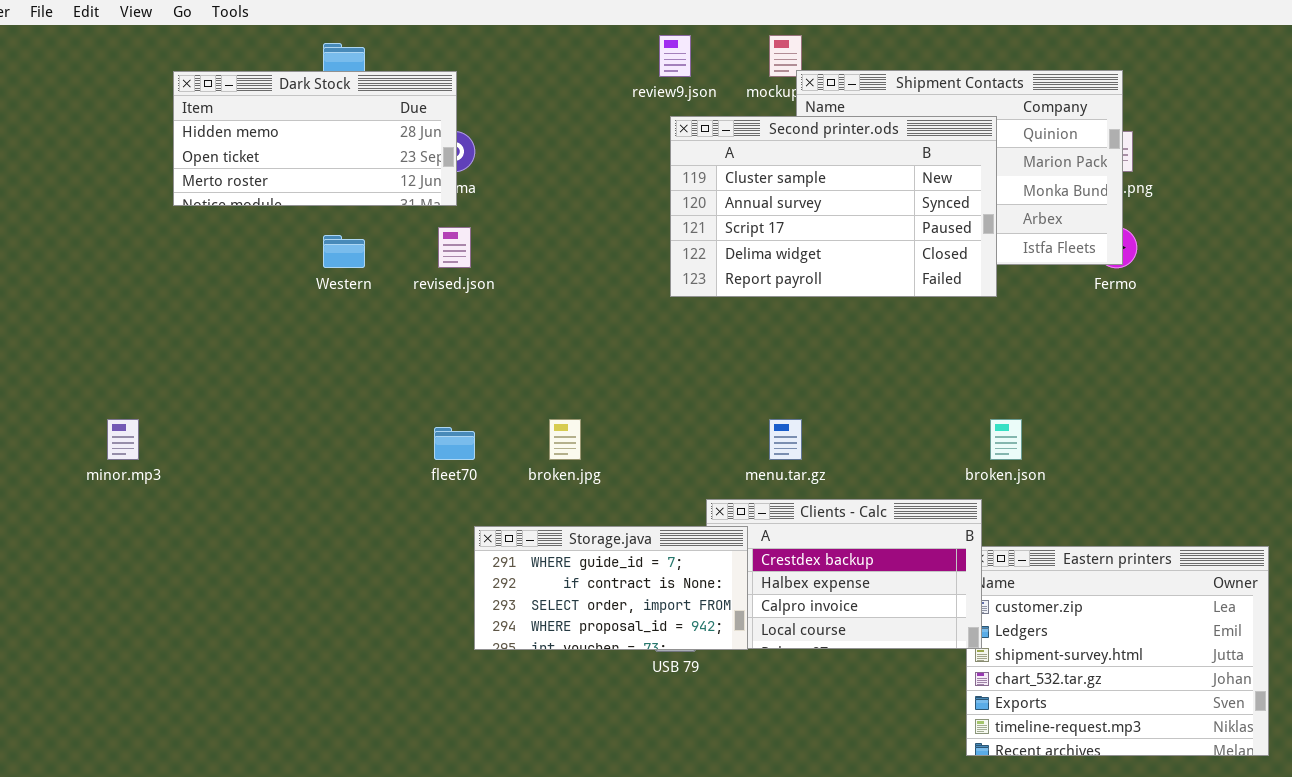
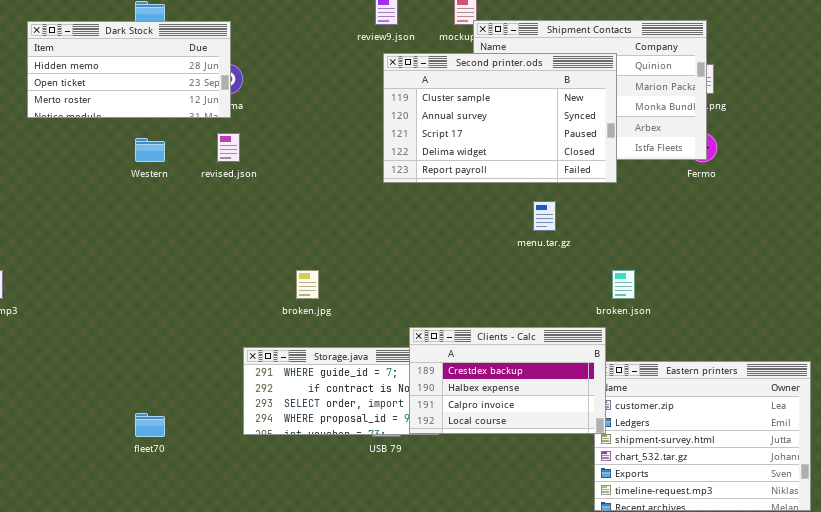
menu.tar.gz: [769,419,802,460] -> [533,201,556,231], moved
fleet70: [434,427,475,460] -> [135,413,165,437], moved
Clients - Calc: [706,499,982,649] -> [409,327,606,434], raised

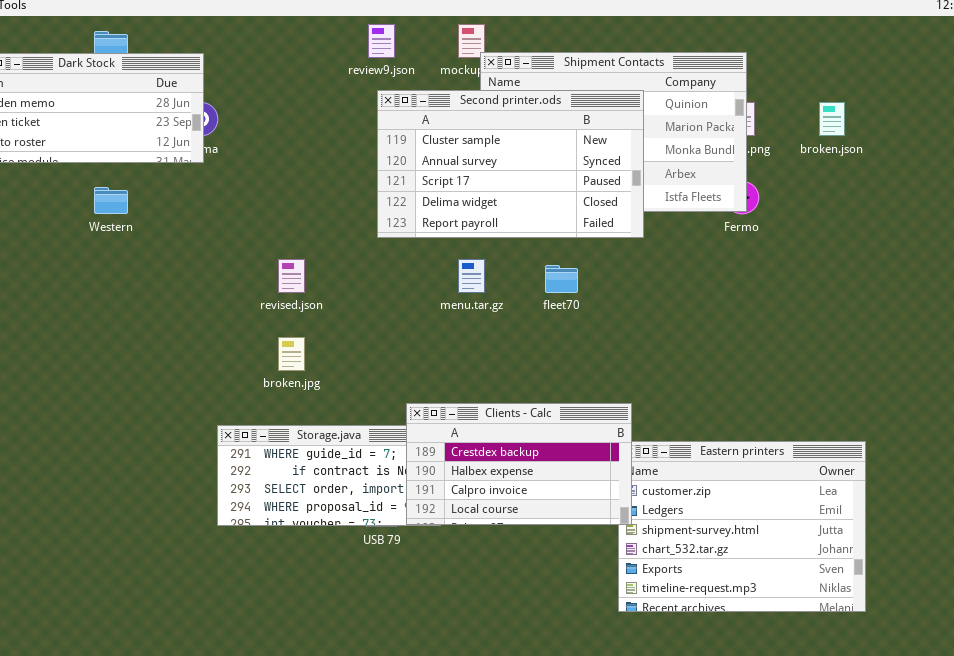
revised.json: [217,133,240,162] -> [278,259,305,293], moved
menu.tar.gz: [533,201,556,231] -> [458,259,485,293], moved
broken.json: [612,270,635,299] -> [819,102,845,136], moved
fleet70: [135,413,165,437] -> [545,265,578,293], moved

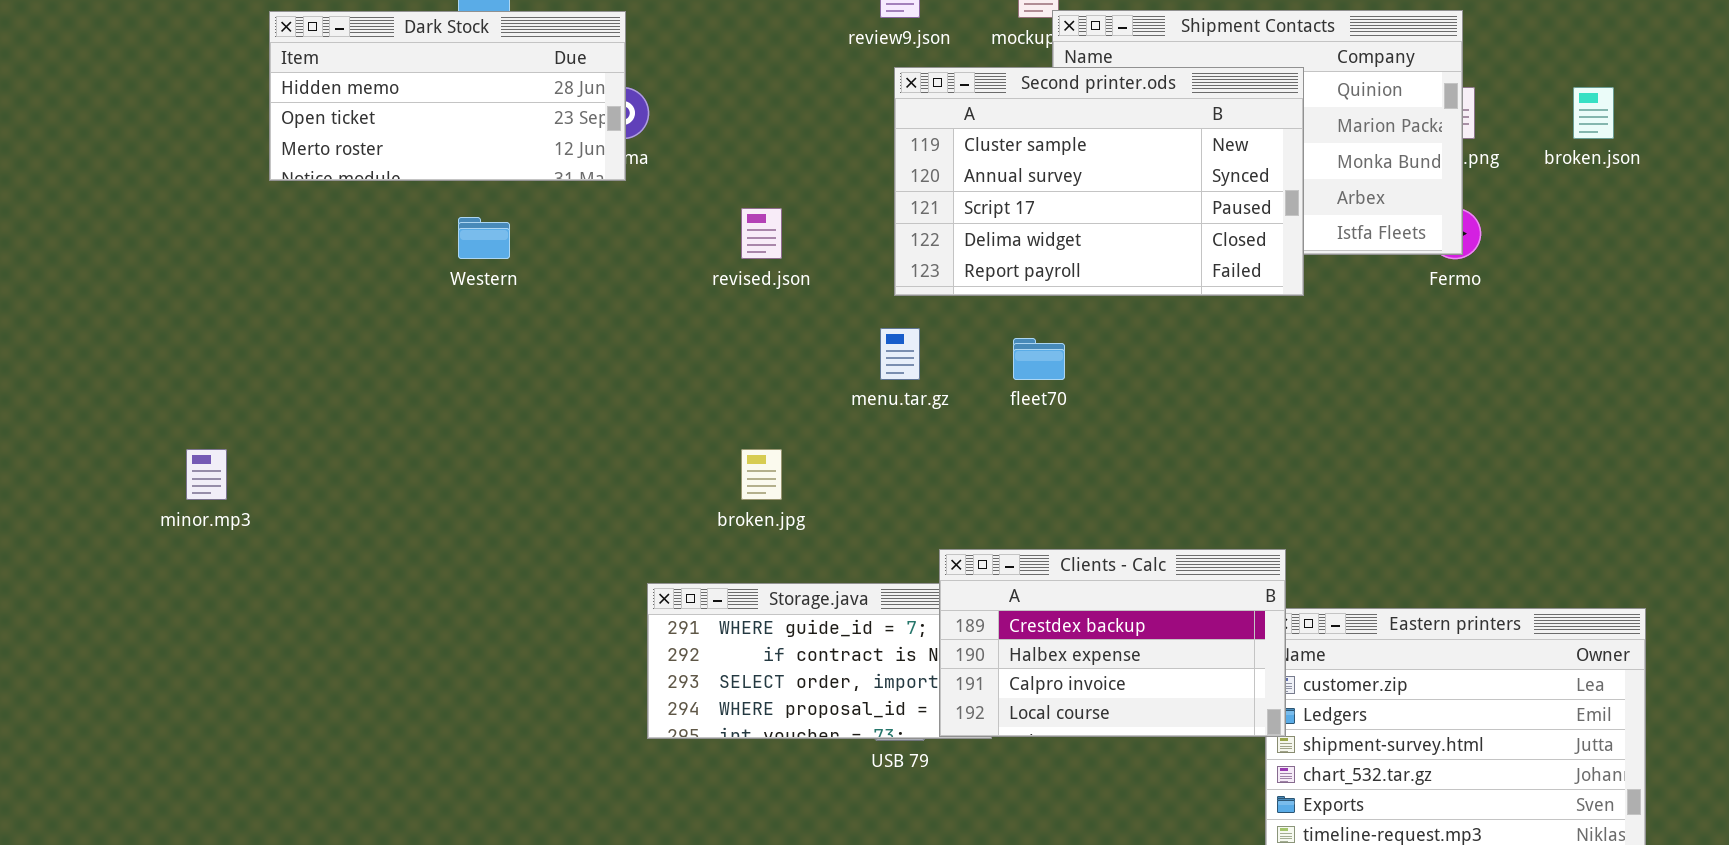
revised.json: [278,259,305,293] -> [741,208,782,259], moved
menu.tar.gz: [458,259,485,293] -> [880,328,920,380], moved
fleet70: [545,265,578,293] -> [1013,338,1065,380], moved

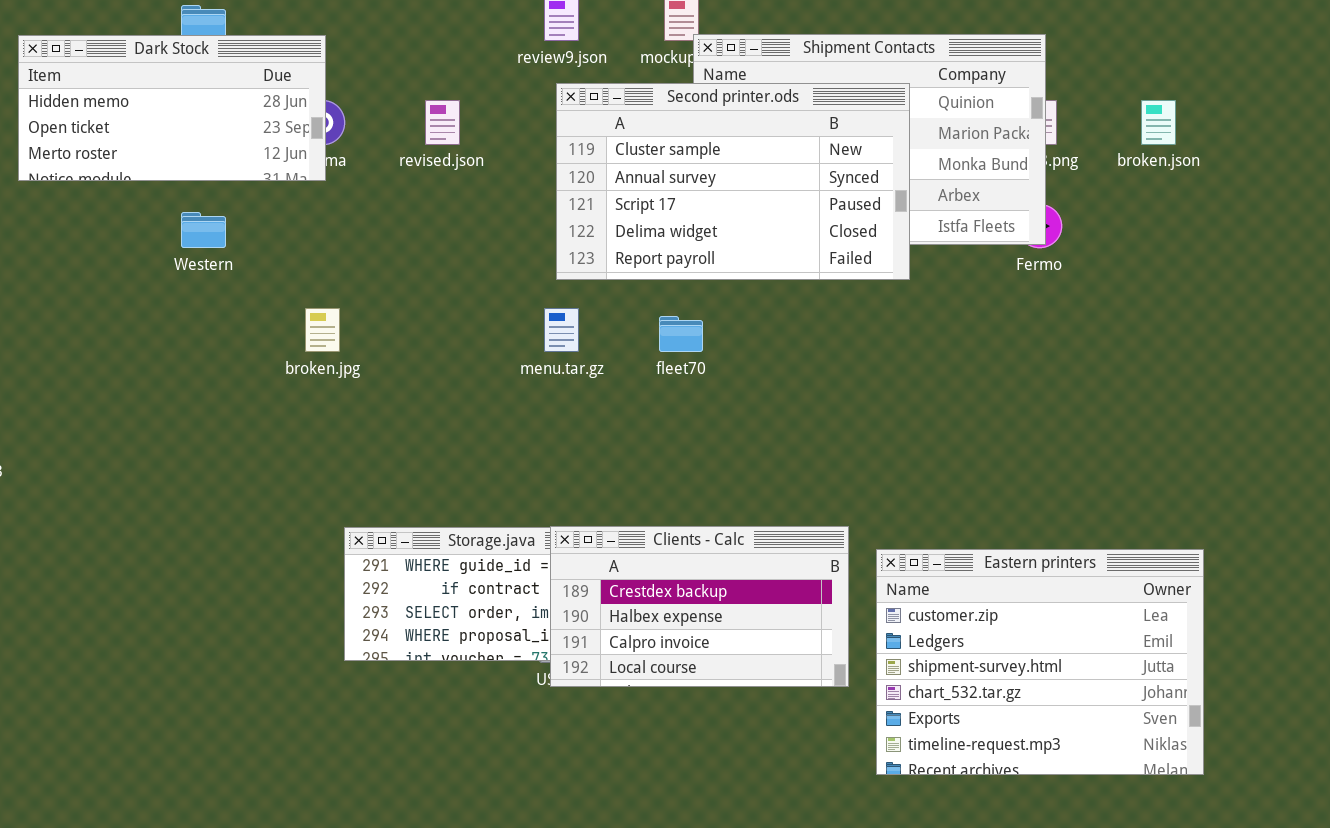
revised.json: [741,208,782,259] -> [425,100,460,145], moved
broken.jpg: [741,449,782,500] -> [305,308,340,352], moved
Clients - Calc: [939,549,1286,737] -> [550,526,849,687], moved

